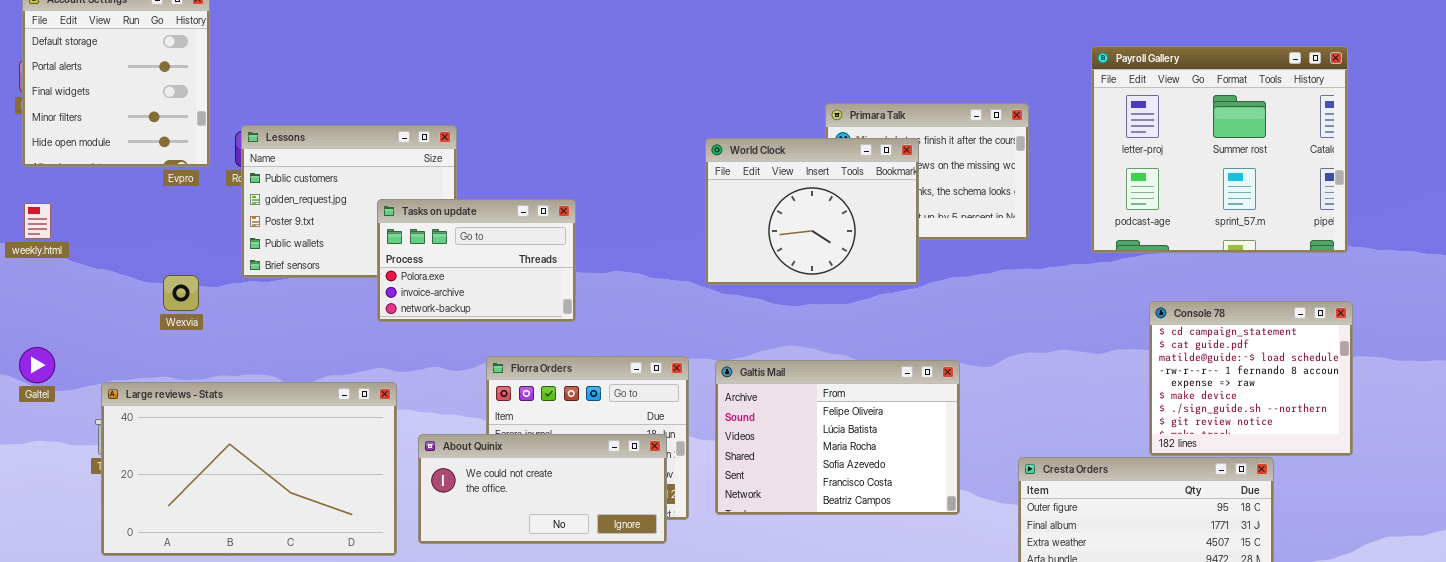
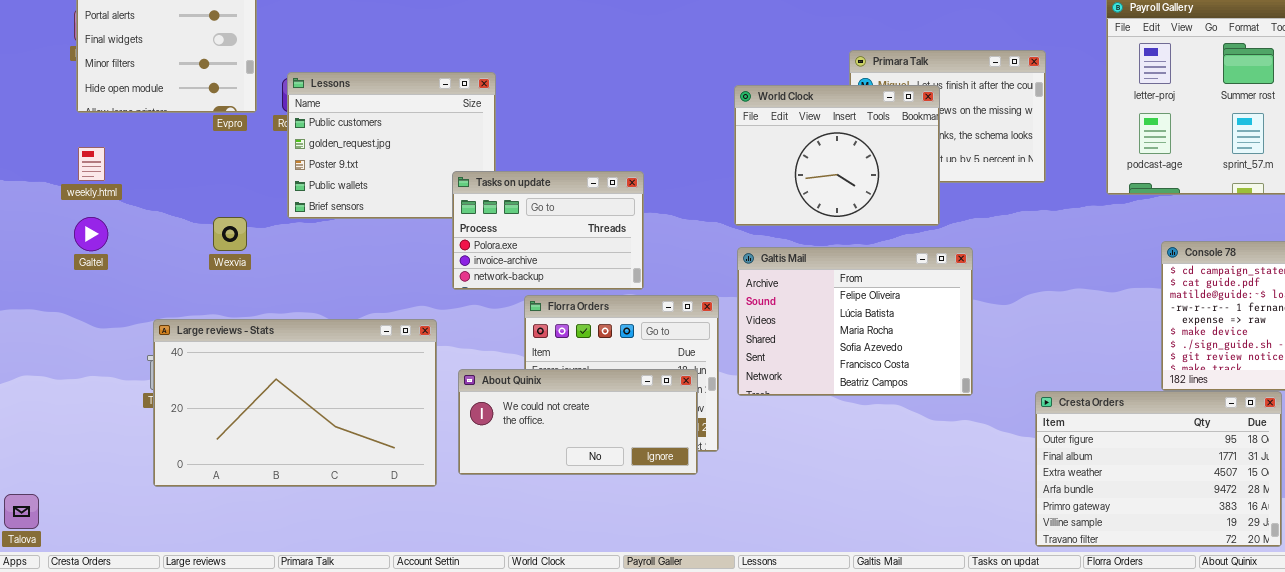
Tasks on update: [377,199,576,322] -> [452,171,644,290], moved
Galtel: [19,347,55,383] -> [74,217,108,251], moved
Galtis Mail: [715,360,960,515] -> [737,247,973,396], moved

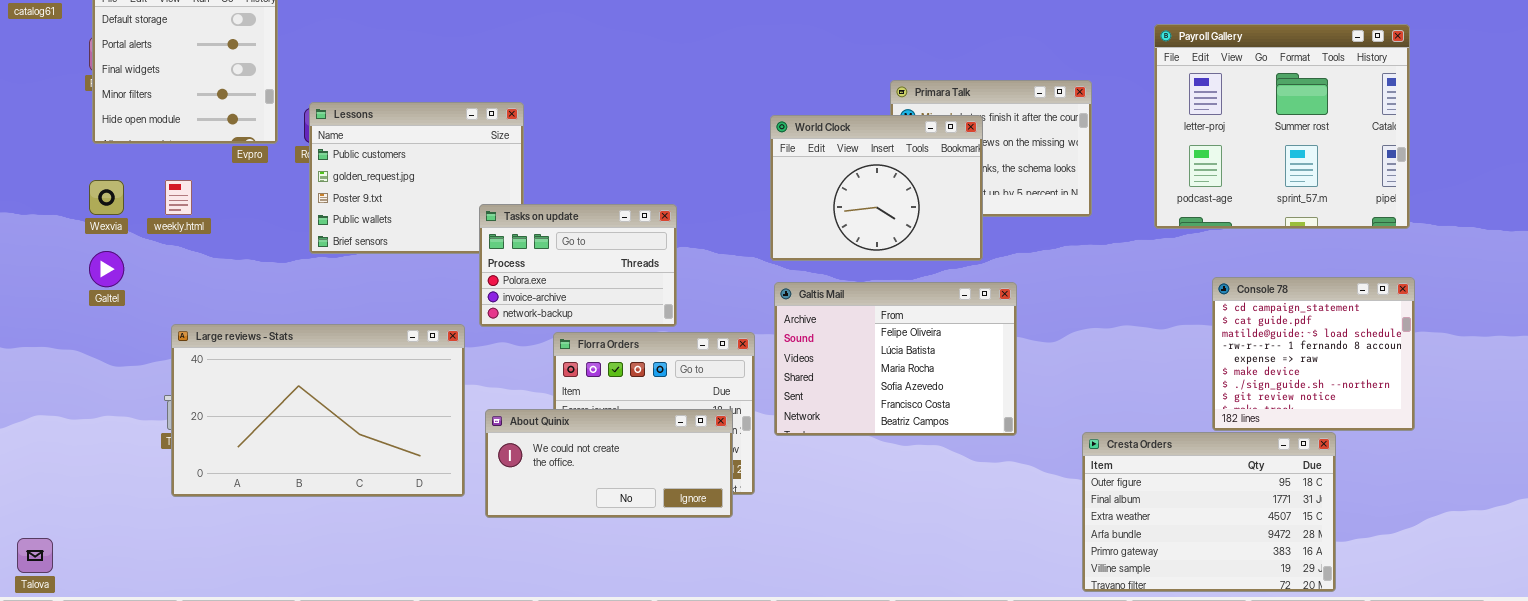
weekly.html: [78,147,105,181] -> [165,180,192,215], moved
Wexvia: [213,217,247,251] -> [89,180,124,215], moved
Large reviews - Stats: [153,319,437,487] -> [171,324,465,497], moved

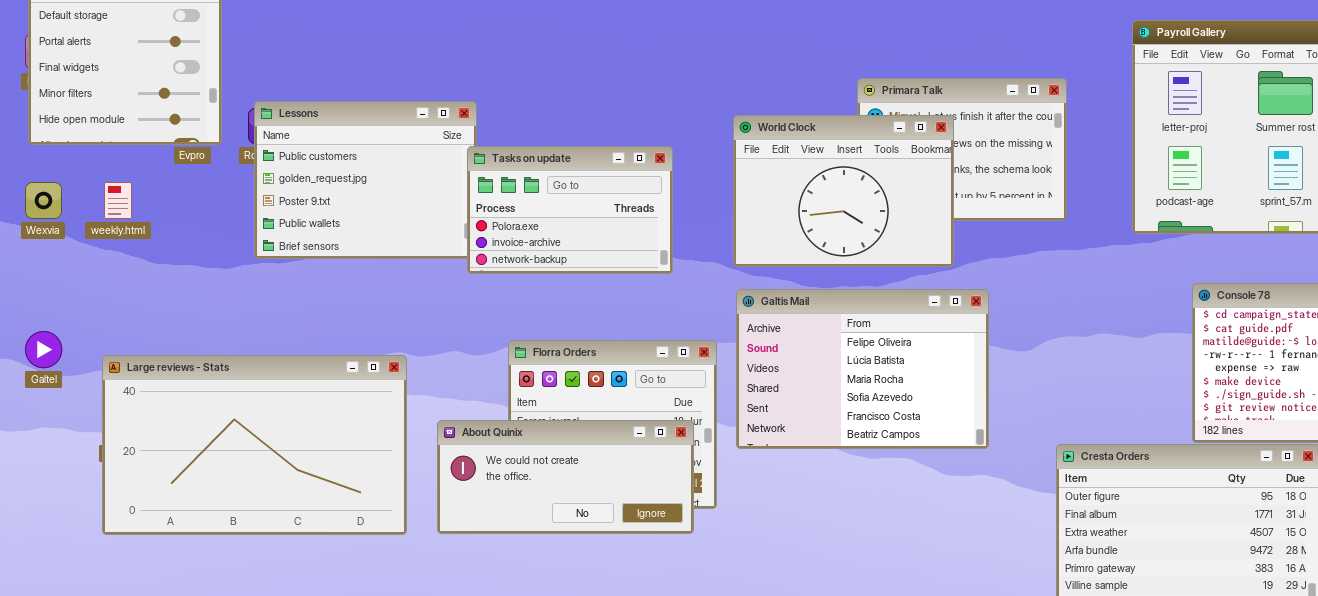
Tasks on update: [479,204,677,327] -> [467,146,673,274], moved
Galtel: [89,251,124,287] -> [25,331,62,368], moved
Large reviews - Stats: [171,324,465,497] -> [102,355,407,535], moved

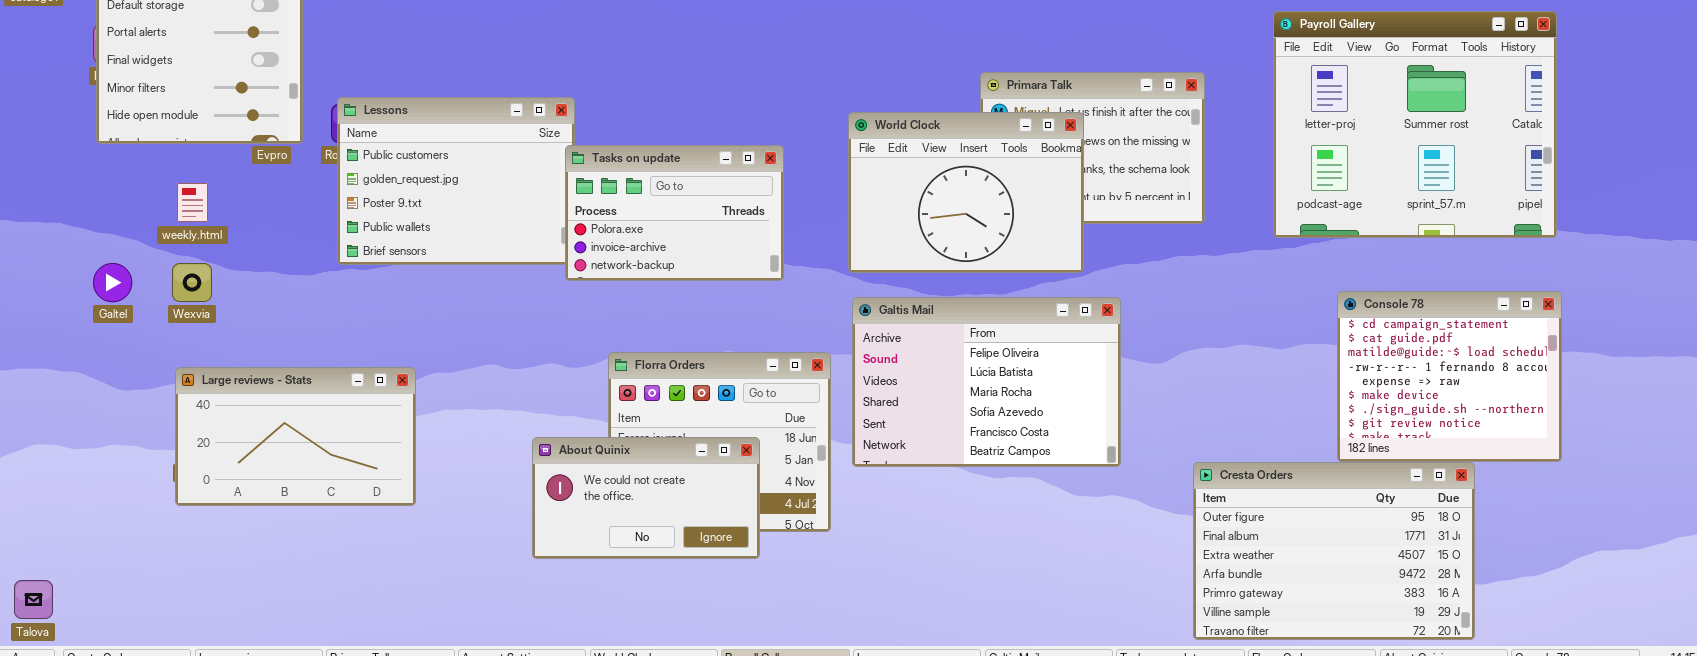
Wexvia: [25,182,62,219] -> [172,263,212,302], moved
Galtel: [25,331,62,368] -> [93,263,132,302], moved
Large reviews - Stats: [102,355,407,535] -> [175,367,416,506], resized
About Quinix: [437,420,694,534] -> [532,437,760,559], resized

